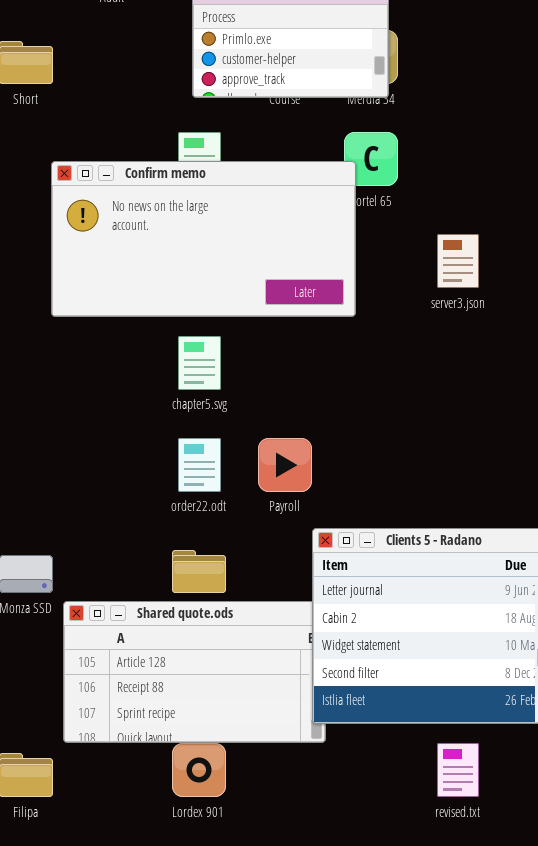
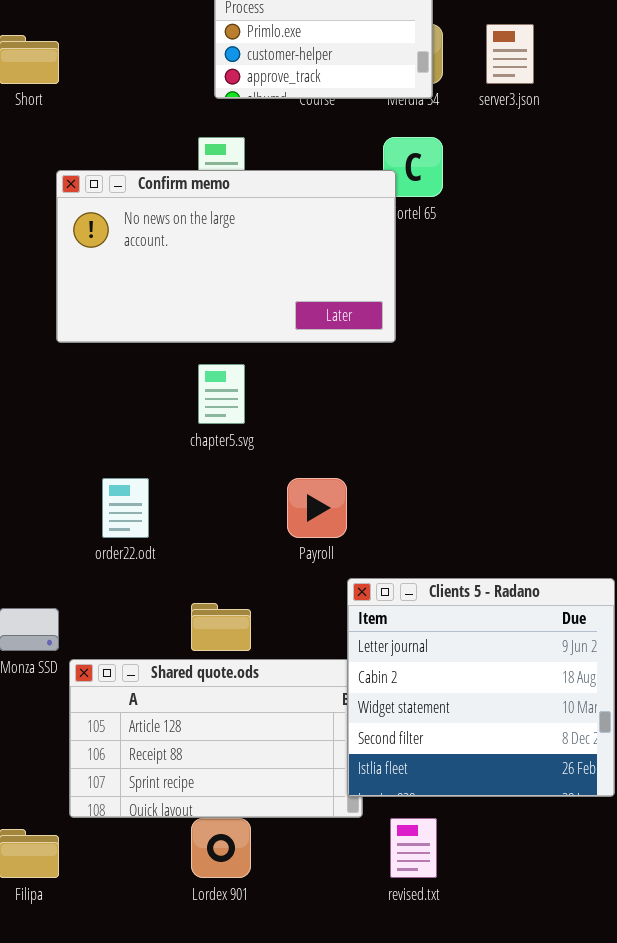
server3.json: [437,234,479,288] -> [486,24,534,84], moved
order22.odt: [178,438,221,492] -> [102,478,149,538], moved
revised.txt: [437,743,479,797] -> [390,818,437,878], moved

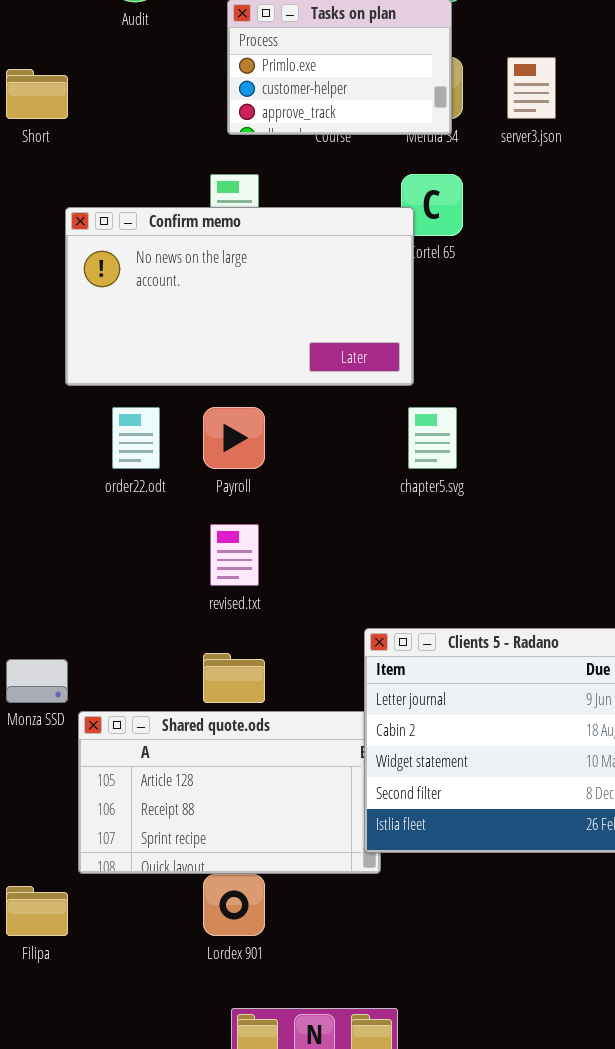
chapter5.svg: [198,364,245,424] -> [408,407,457,469], moved
order22.odt: [102,478,149,538] -> [112,407,160,469], moved
Payroll: [287,478,347,538] -> [203,407,265,469], moved
revised.txt: [390,818,437,878] -> [210,524,259,586], moved

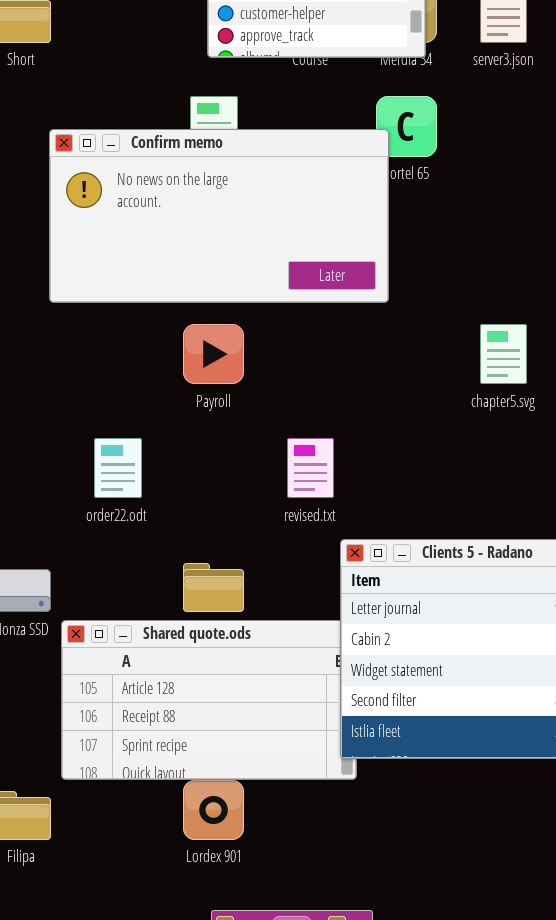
order22.odt: [112,407,160,469] -> [94,438,142,498], moved
chapter5.svg: [408,407,457,469] -> [480,324,527,384], moved
revised.txt: [210,524,259,586] -> [287,438,334,498], moved

